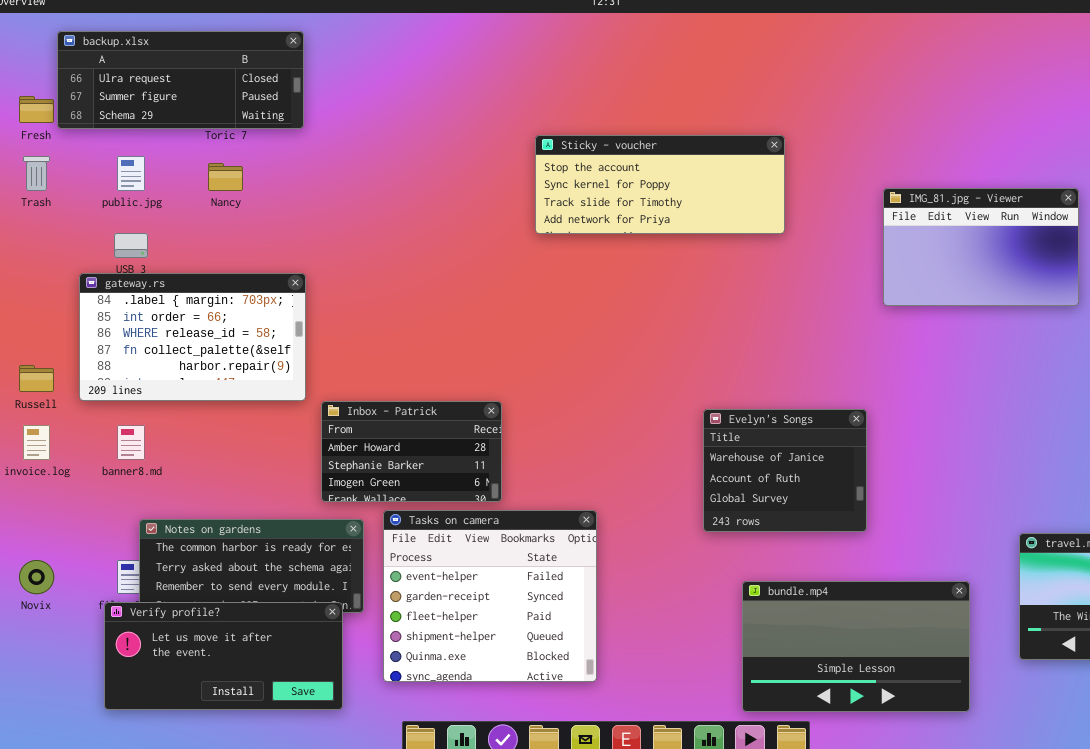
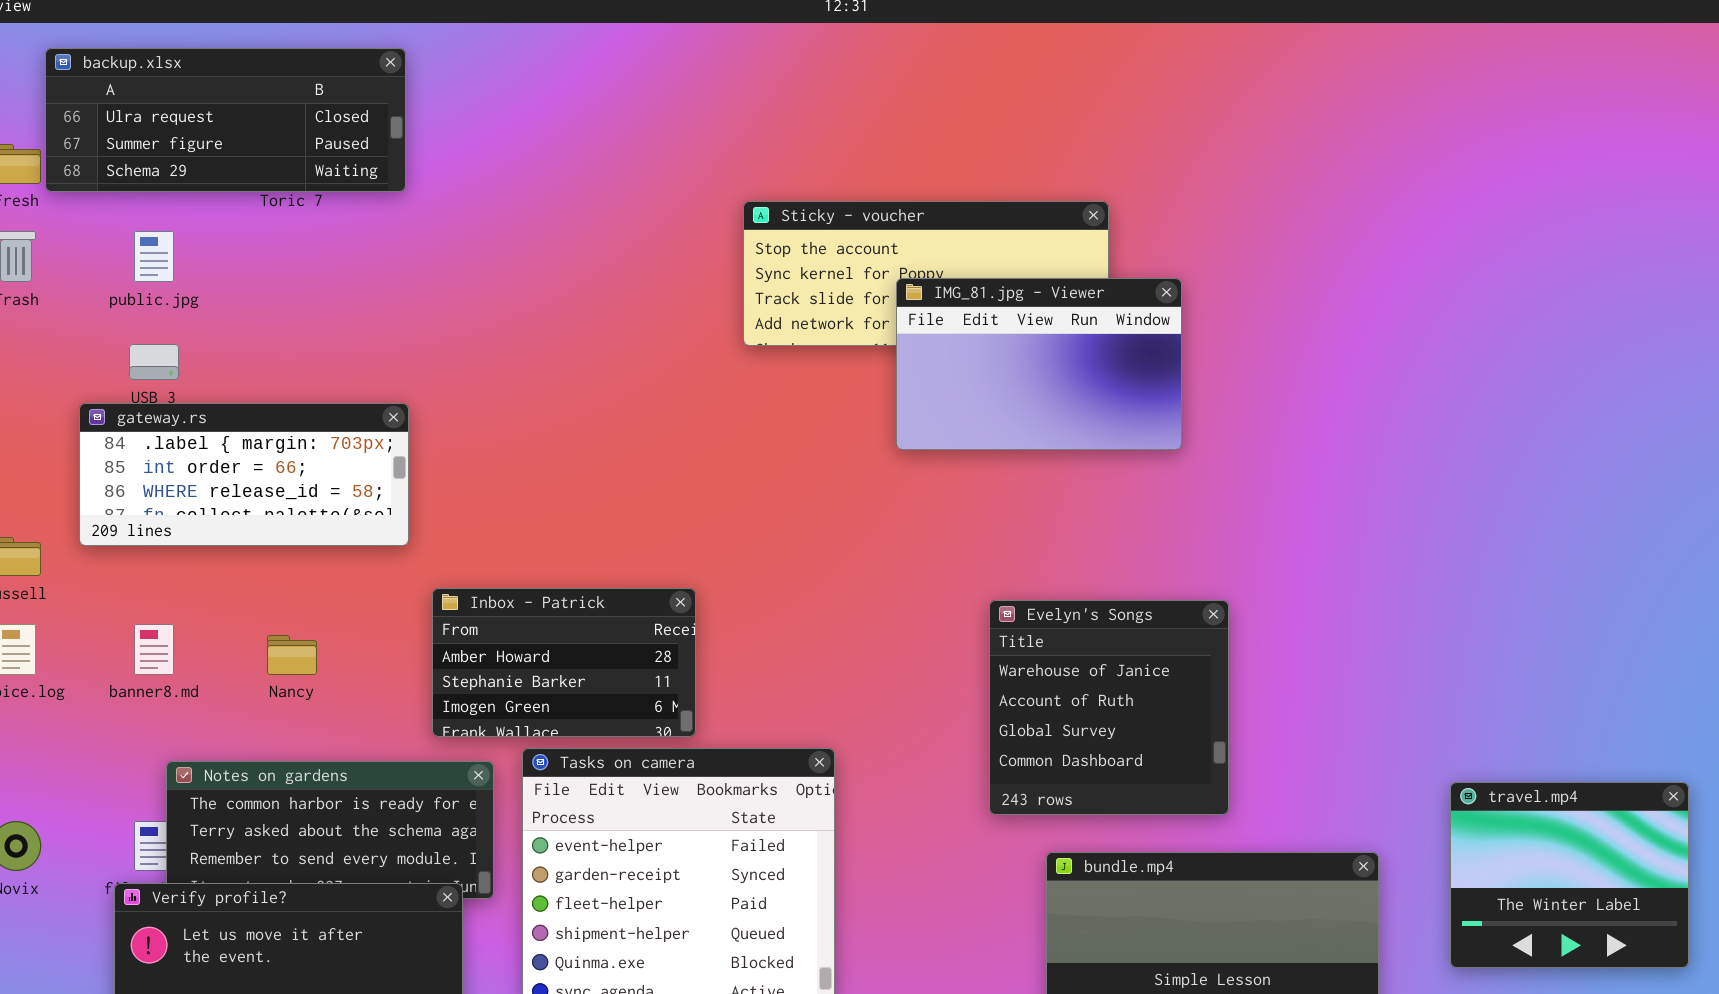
Nancy: [208,163,243,191] -> [267,635,317,675], moved
IMG_81.jpg - Viewer: [883,188,1079,306] -> [896,278,1182,450], moved
gateway.rs: [79,273,306,401] -> [79,403,409,546], resized
Evelyn's Songs: [703,409,867,532] -> [989,600,1229,815], resized

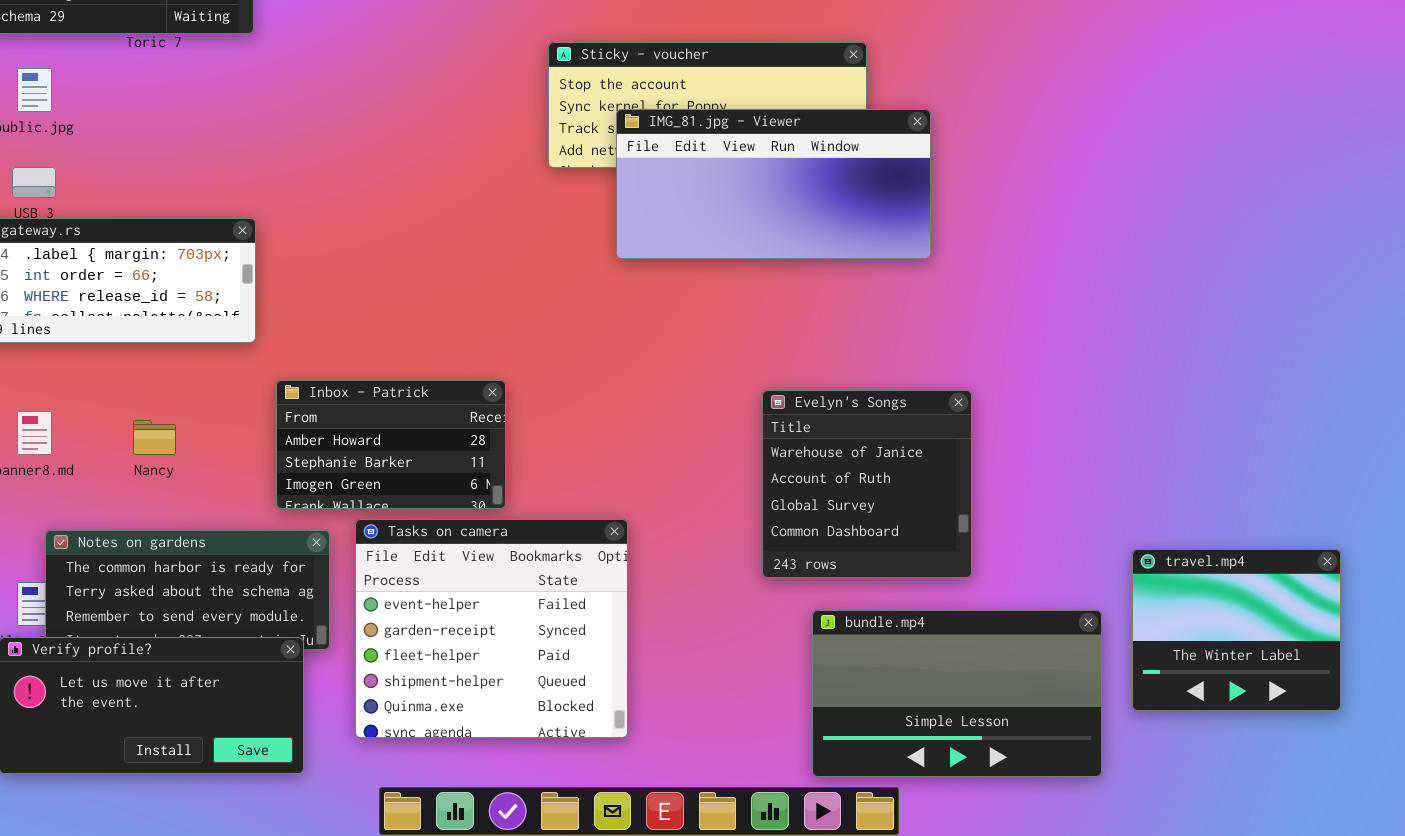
IMG_81.jpg - Viewer: [896,278,1182,450] -> [616,109,931,259], resized
travel.mp4: [1450,782,1689,968] -> [1132,549,1341,711], moved

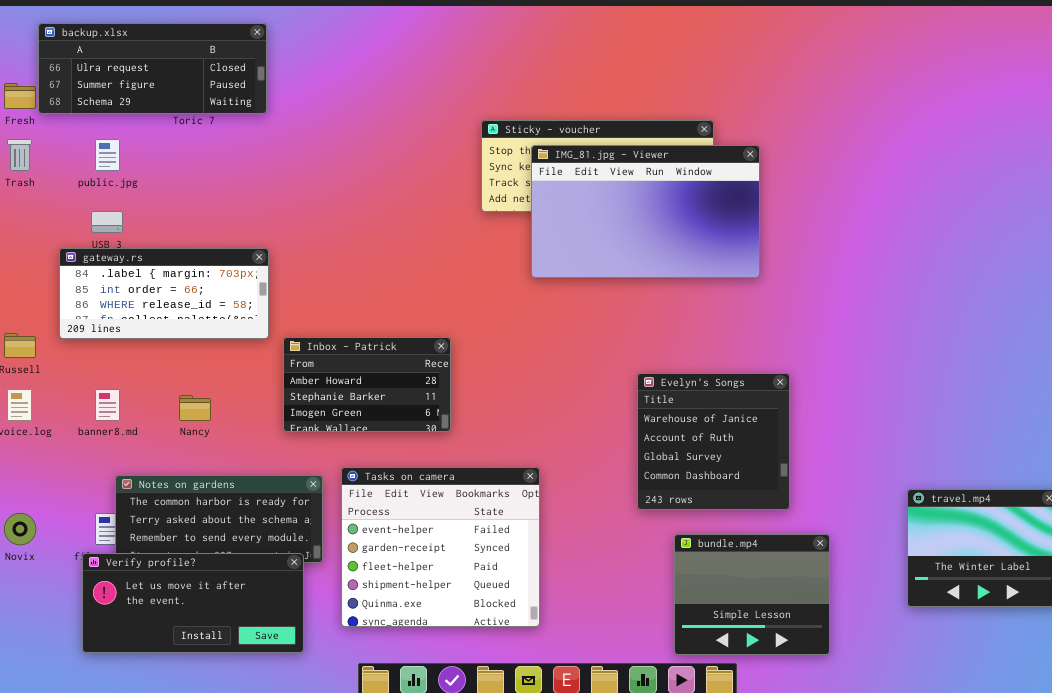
IMG_81.jpg - Viewer: [616,109,931,259] -> [531,145,760,278], resized
Inbox - Patrick: [276,380,506,509] -> [283,337,451,432], moved
bundle.mp4: [812,610,1102,777] -> [674,534,830,655], resized

